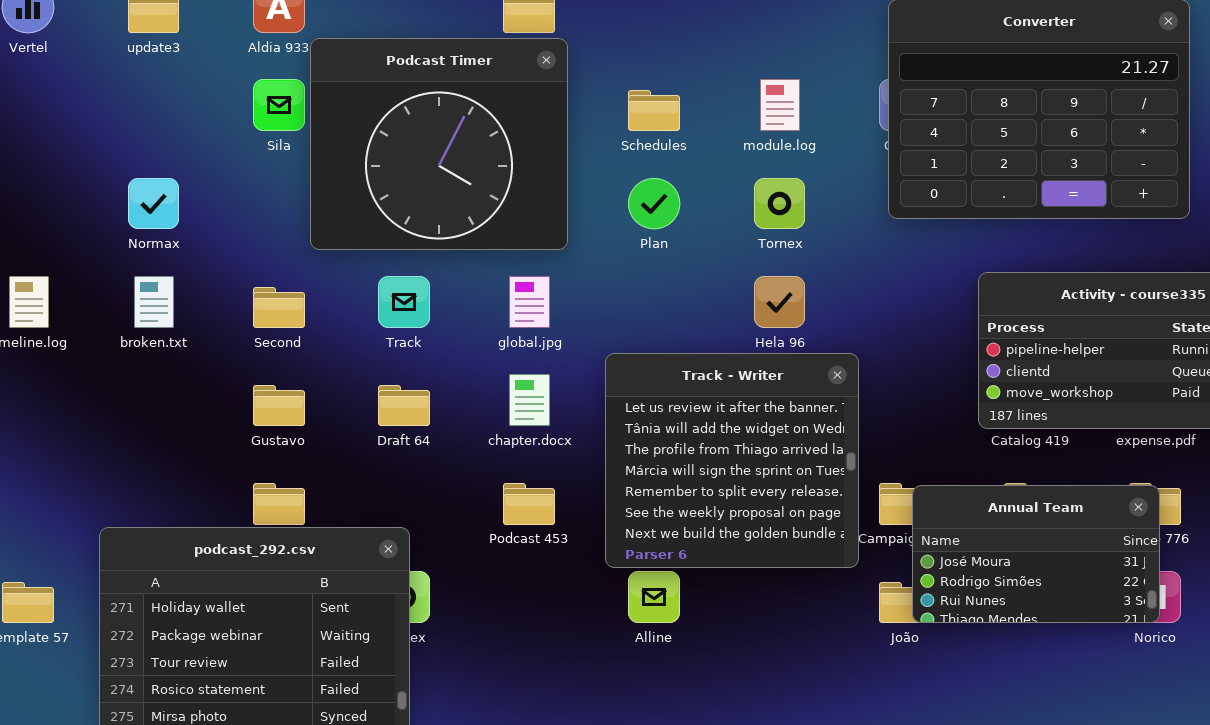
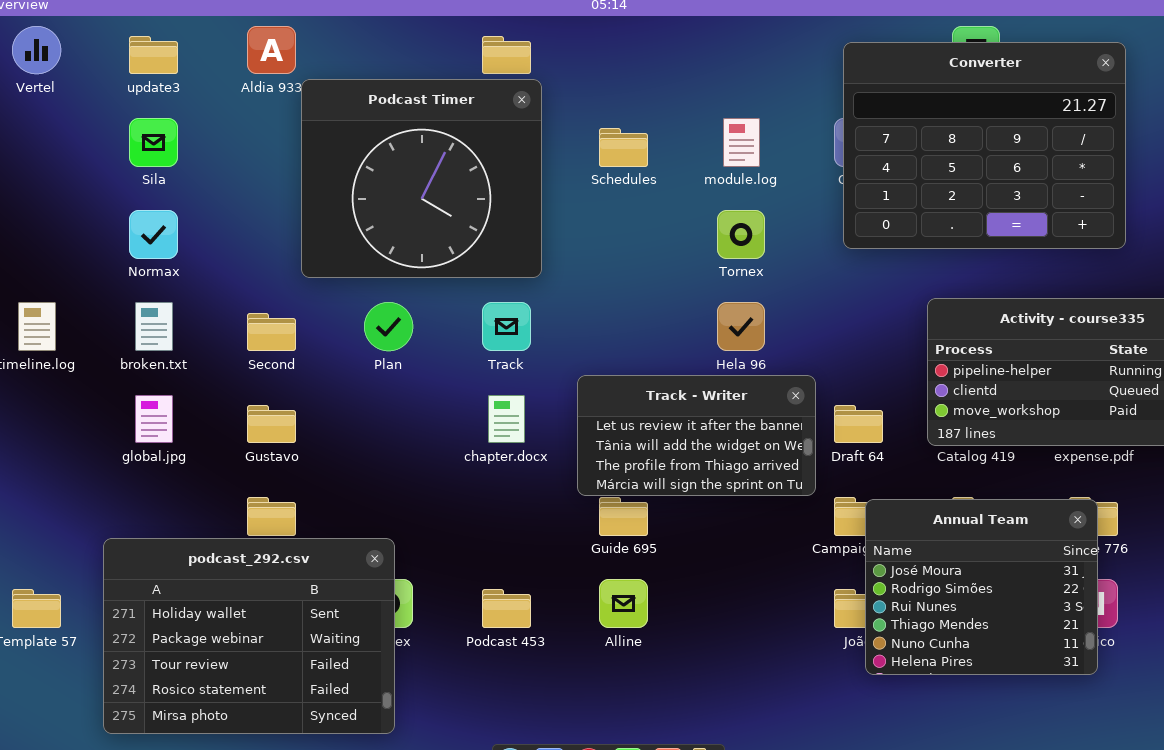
Sila: [253,79,305,131] -> [129,118,178,167], moved
Plan: [628,178,680,229] -> [364,302,413,351], moved
Track: [378,276,430,328] -> [482,302,531,351], moved
global.jpg: [509,276,550,328] -> [135,395,173,443], moved
Track - Writer: [605,353,859,568] -> [577,375,816,496], resized
Draft 64: [378,385,430,426] -> [834,405,883,443], moved
Podcast 453: [503,483,555,525] -> [482,589,531,628], moved
Annual Team: [912,485,1160,623] -> [865,499,1098,675], resized

